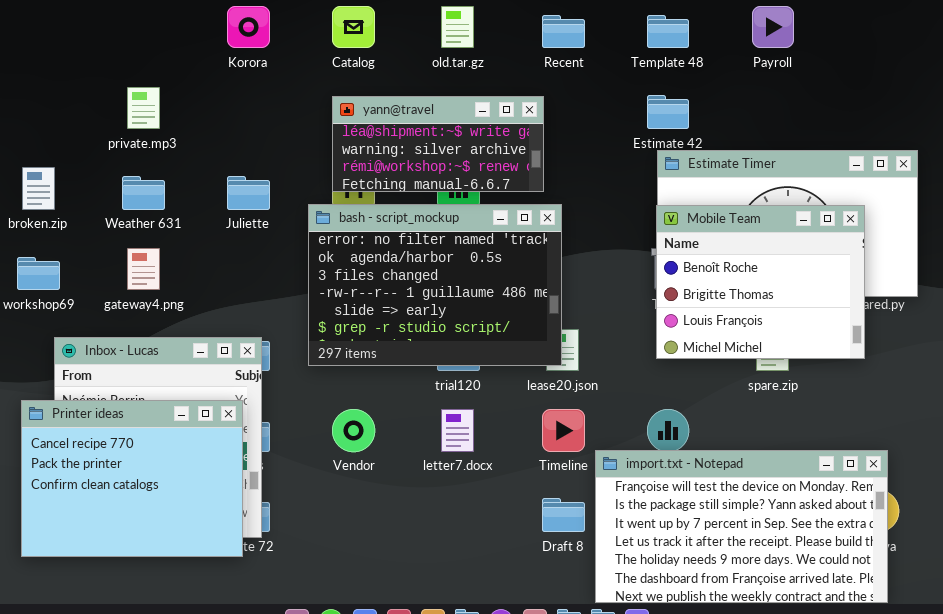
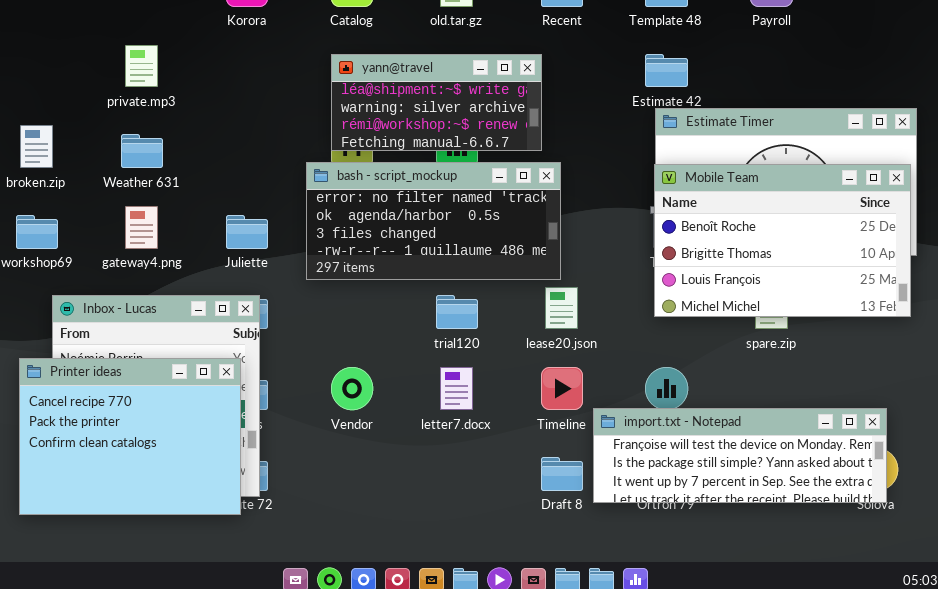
Juliette: [227,176,270,210] -> [226,215,268,249], moved
bash - script_mockup: [308,204,562,366] -> [306,162,561,280], resized
Mobile Team: [656,205,865,359] -> [654,164,911,317], resized
import.txt - Notepad: [595,450,888,603] -> [593,408,887,503], resized

